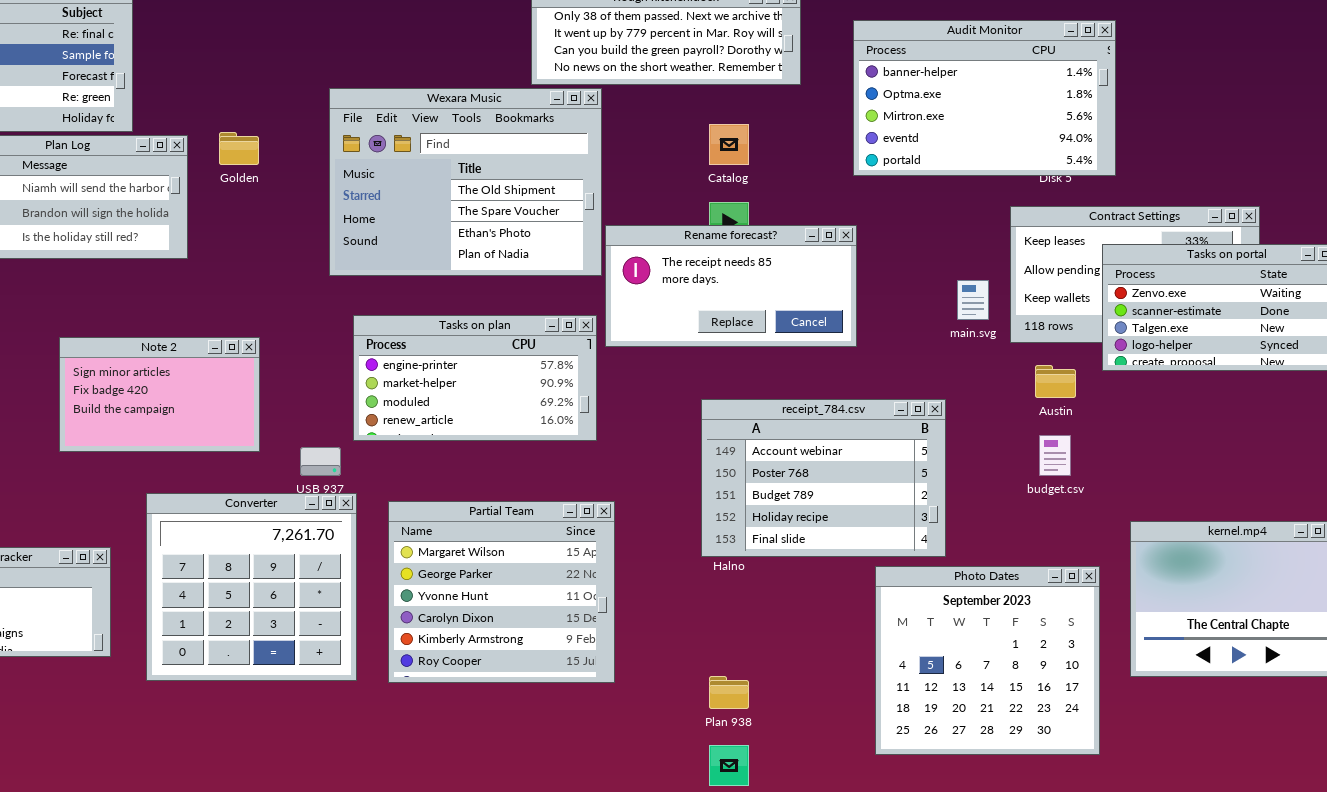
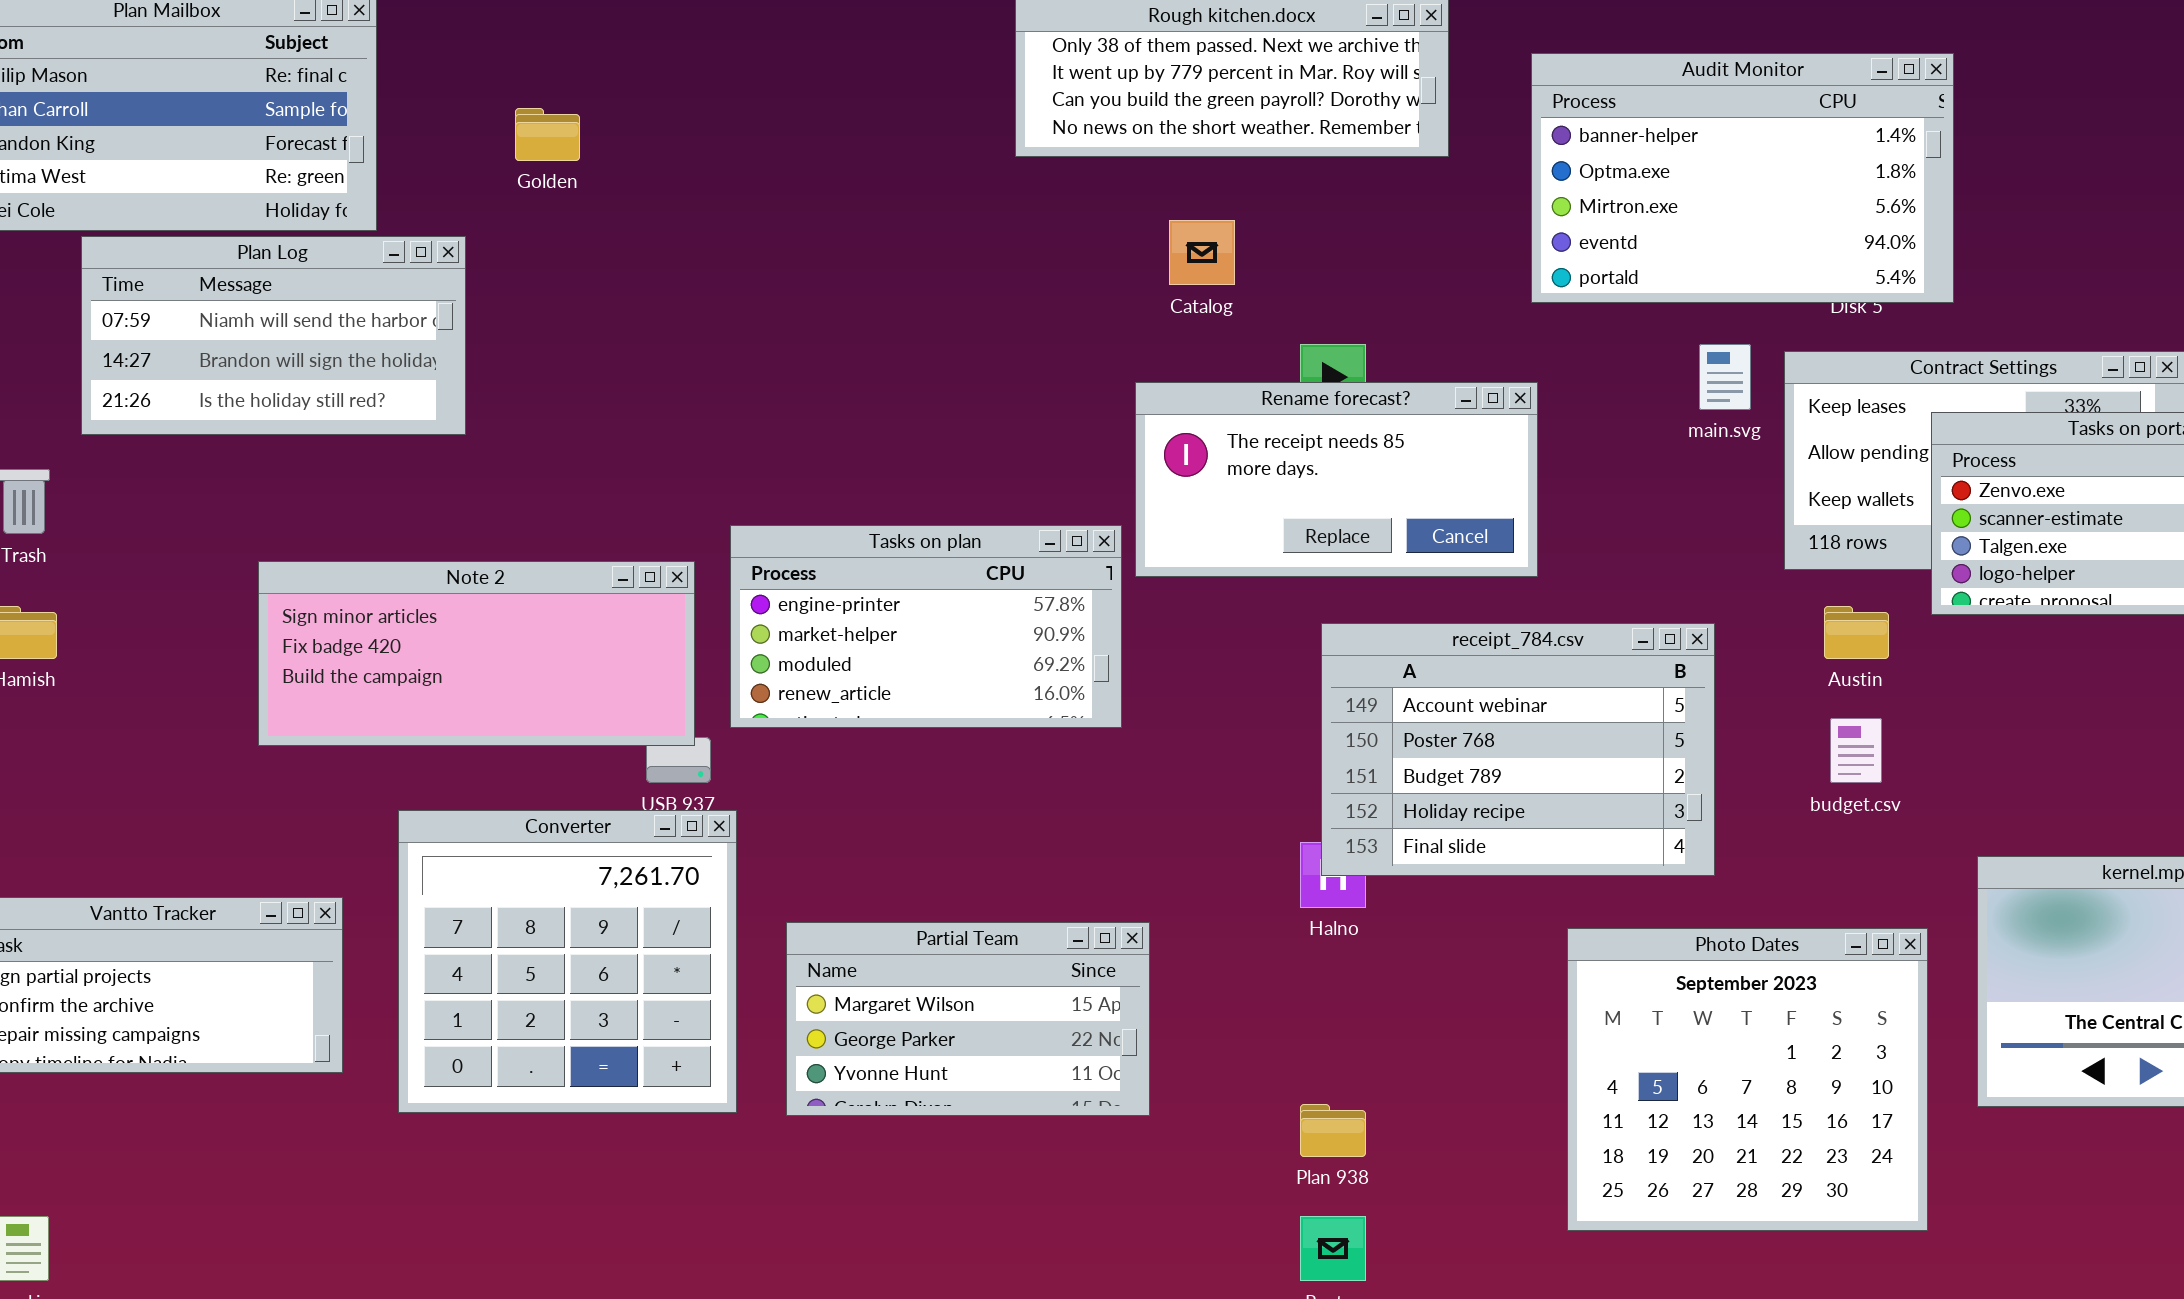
Wexara Music: [329,88,602,276] -> none, closed
Catalog: [709,124,749,165] -> [1169,220,1235,285], moved
Golden: [219,132,259,165] -> [515,108,580,161], moved
main.svg: [957,280,989,320] -> [1699,344,1751,410], moved
Note 2: [59,337,260,452] -> [258,561,695,746], resized
receipt_784.csv: [701,399,946,557] -> [1321,623,1715,876], moved
Partial Team: [388,501,615,683] -> [786,922,1150,1116], resized

